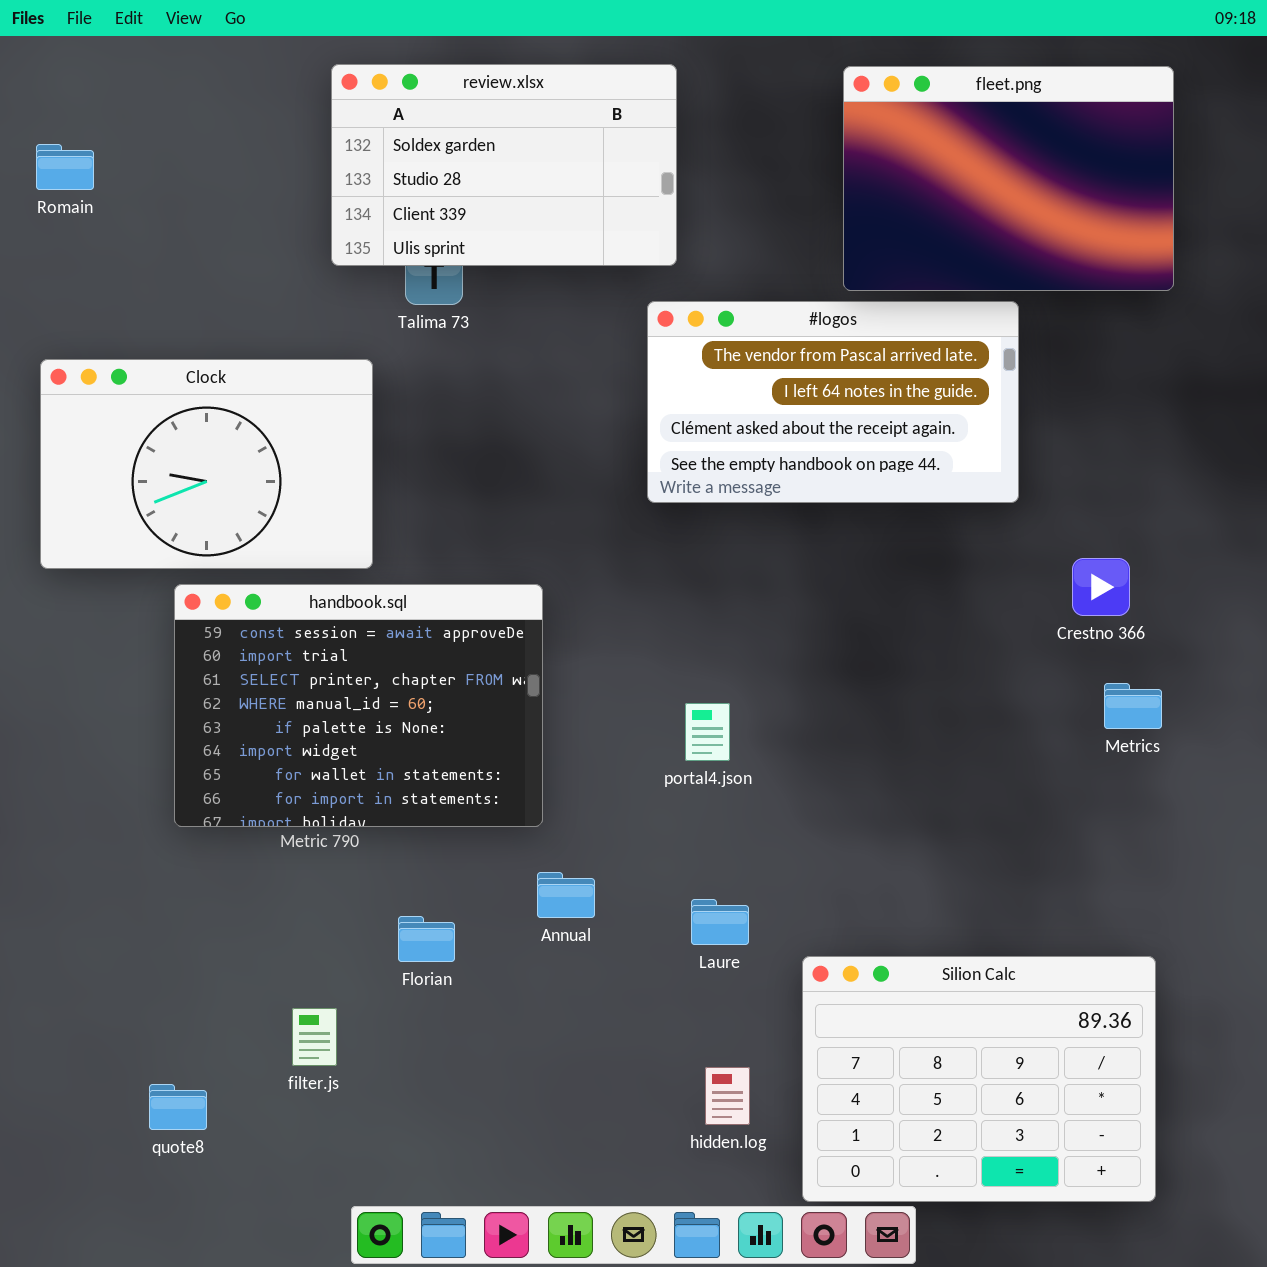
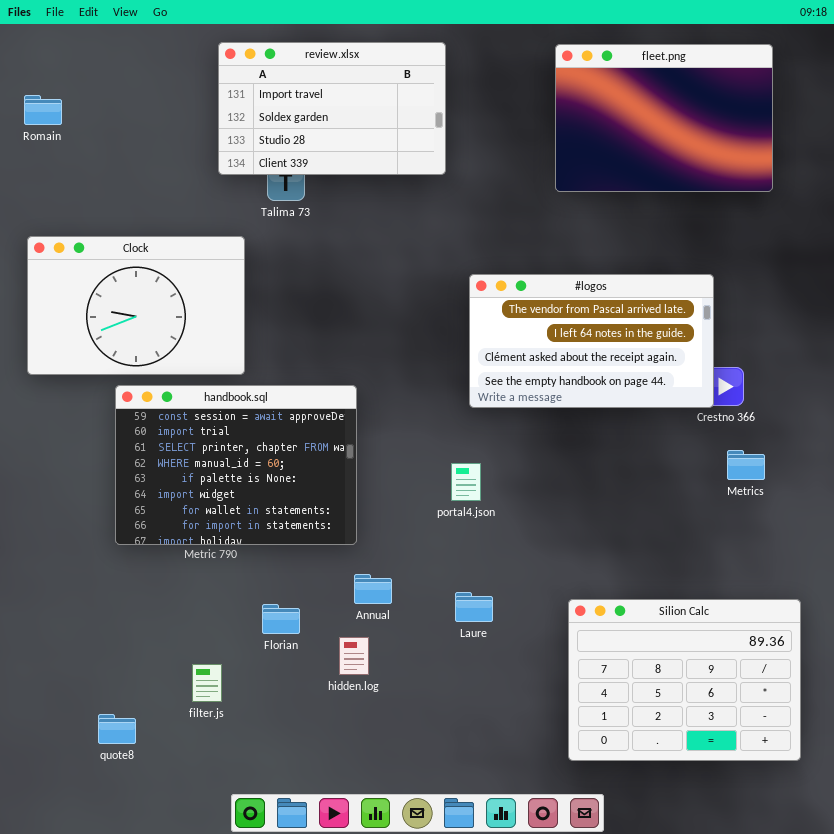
review.xlsx: [331,64,677,266] -> [218,42,446,175], scrolled up 1 row
#logos: [647,301,1019,503] -> [469,274,714,408], moved
Silion Calc: [802,956,1156,1202] -> [568,599,801,761], moved
hidden.log: [705,1067,750,1125] -> [339,637,369,675], moved

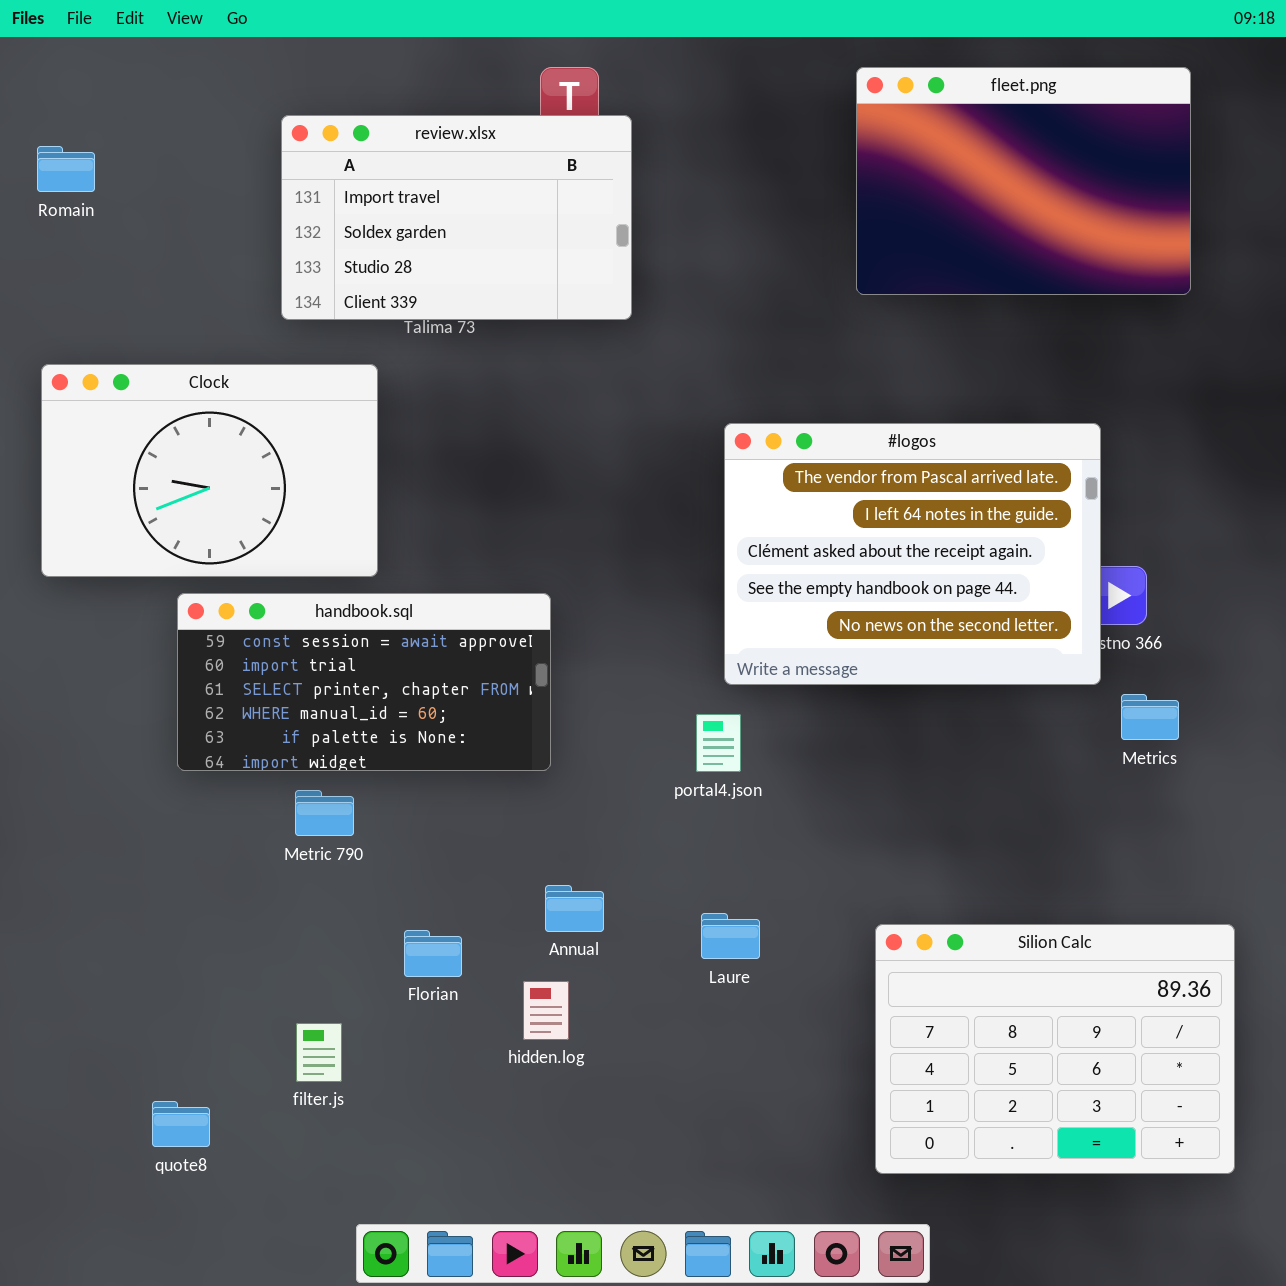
review.xlsx: [218,42,446,175] -> [281,115,632,320], moved
#logos: [469,274,714,408] -> [724,423,1101,685], resized
handbook.sql: [115,385,357,545] -> [177,593,551,771], resized

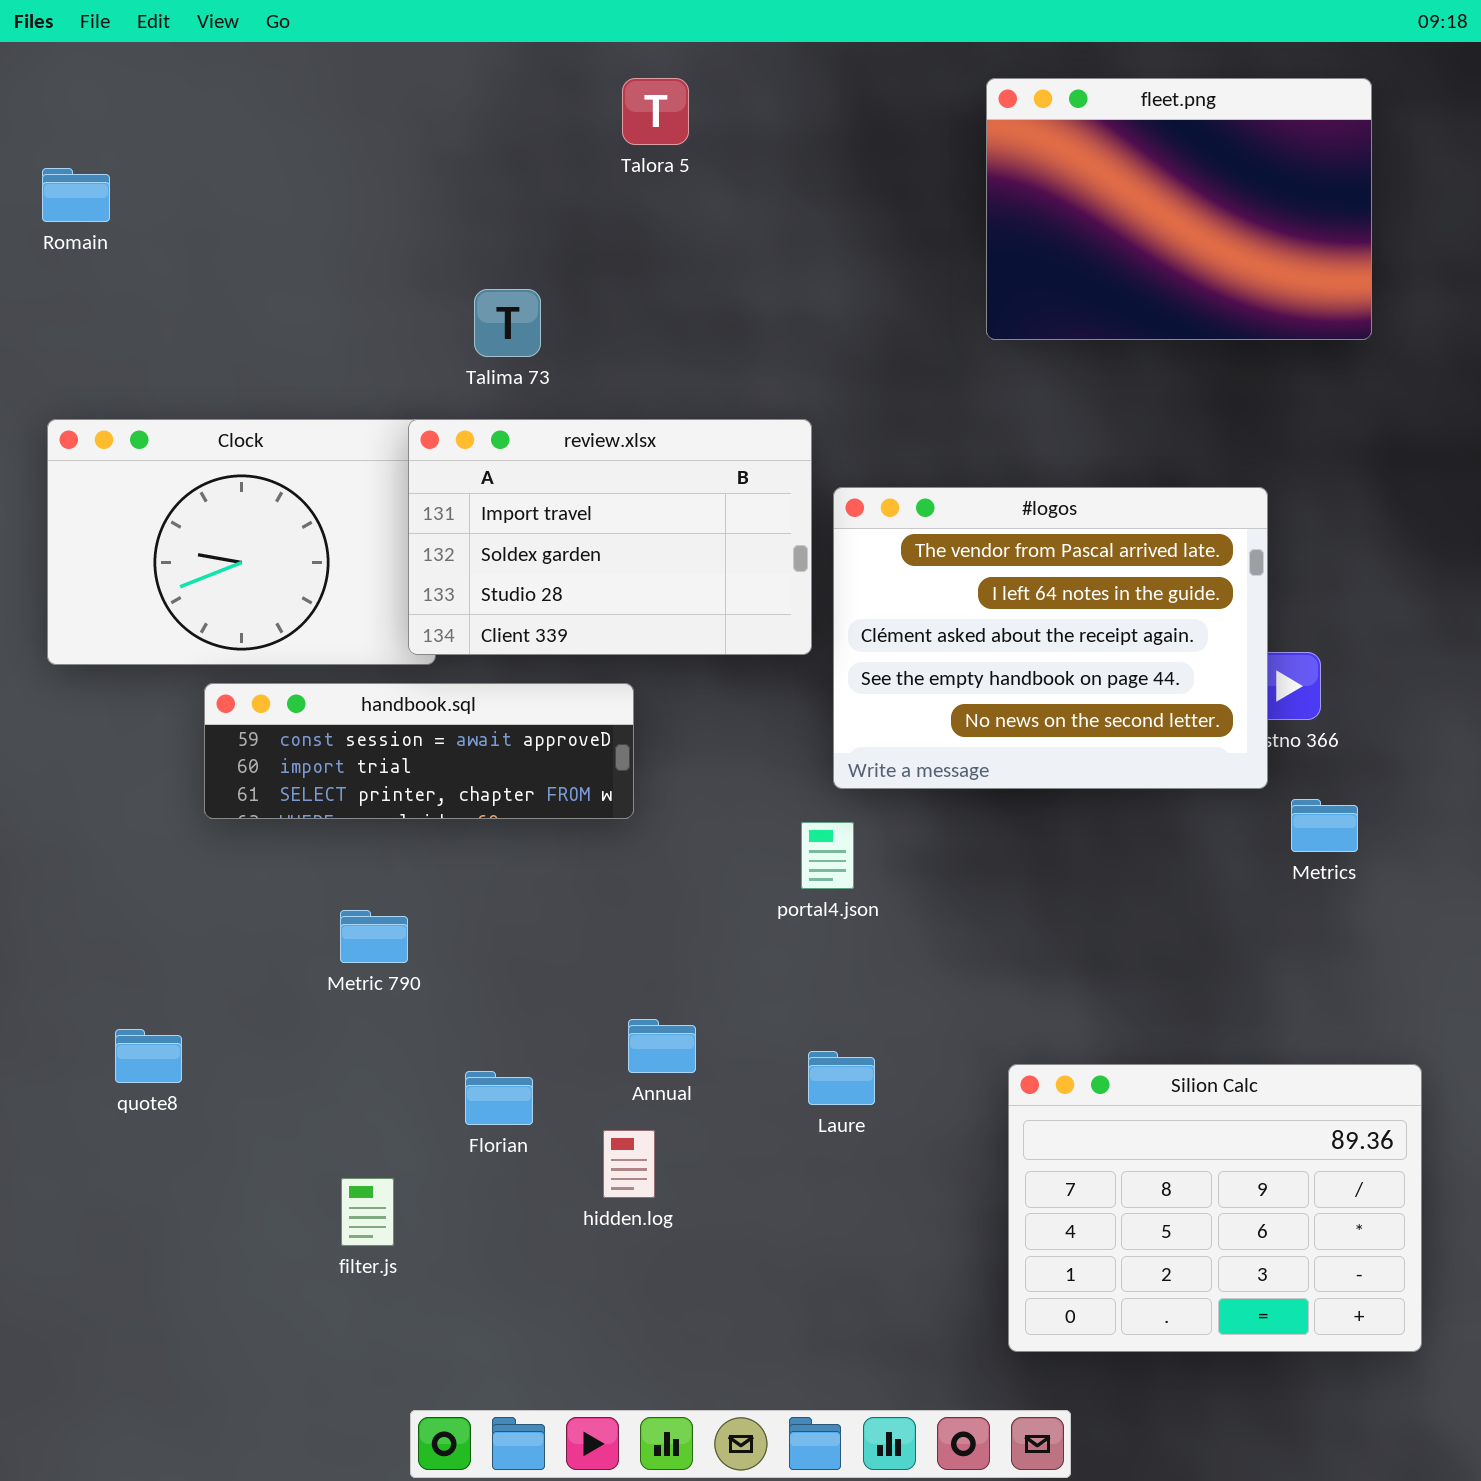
review.xlsx: [281,115,632,320] -> [408,419,812,655], moved
handbook.sql: [177,593,551,771] -> [204,683,634,819], resized
quote8: [152,1101,210,1147] -> [115,1029,182,1083], moved

